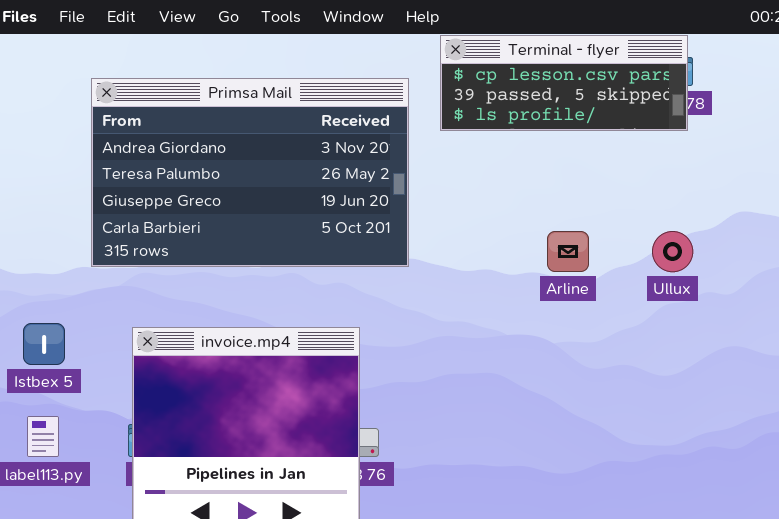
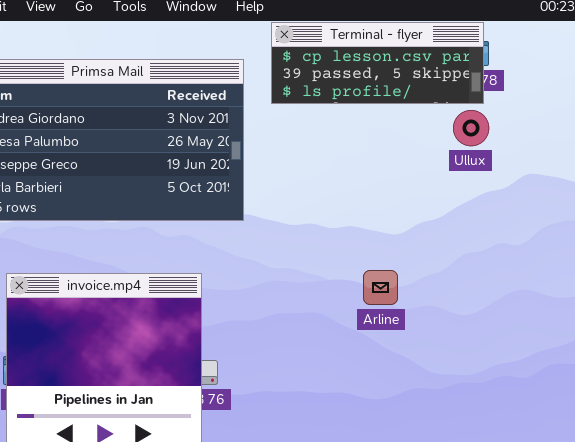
Arline: [547,231,589,272] -> [363,270,398,305], moved
Ullux: [652,231,693,272] -> [453,110,489,146], moved

